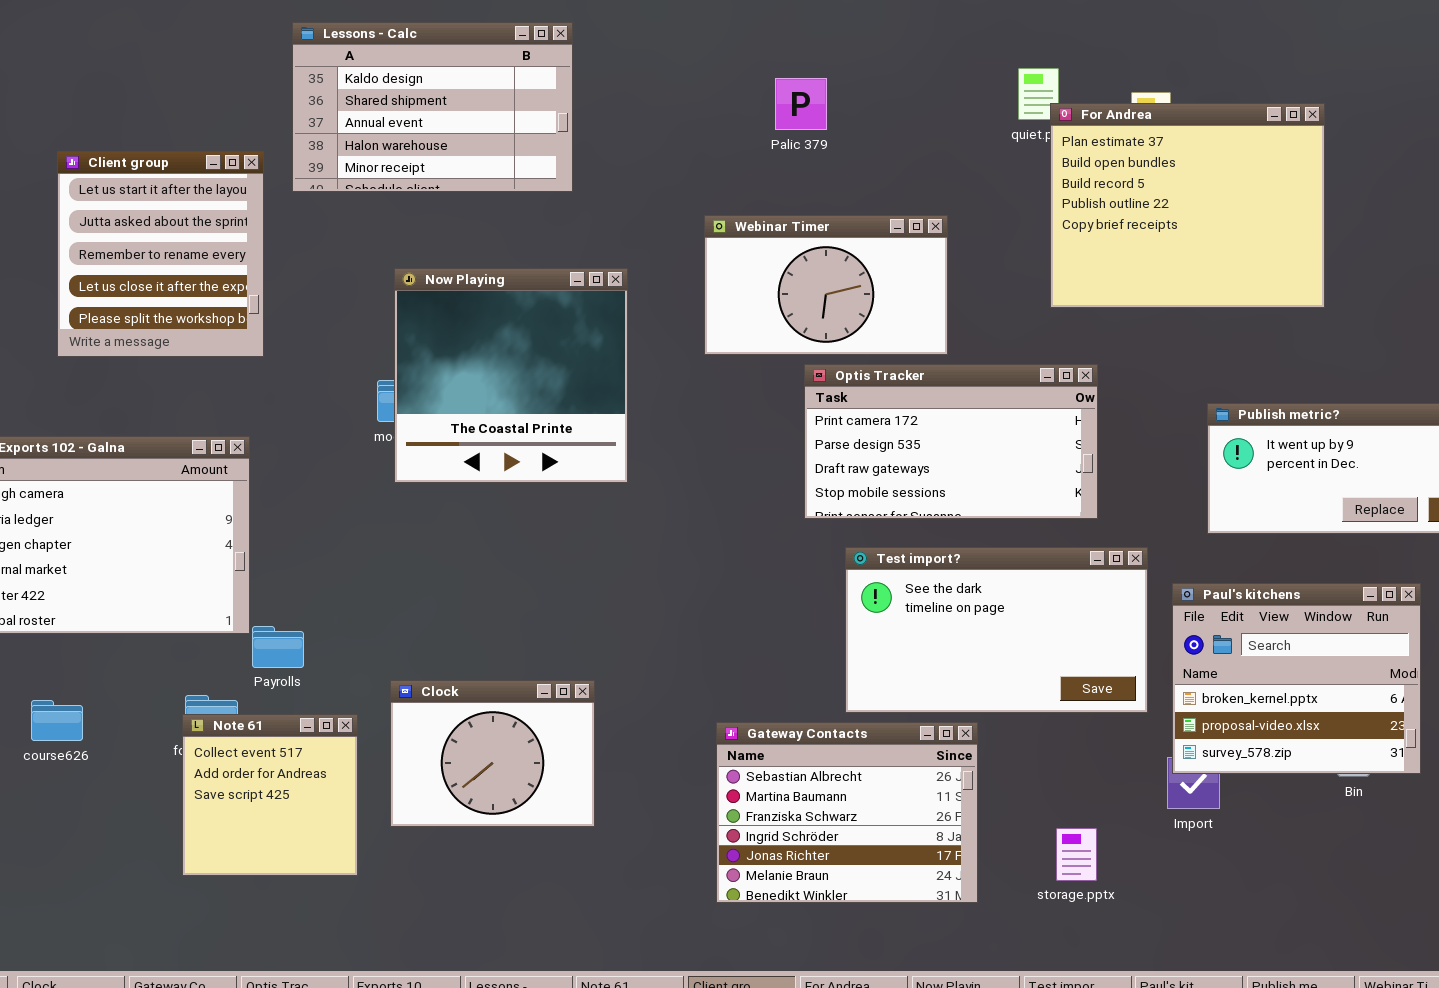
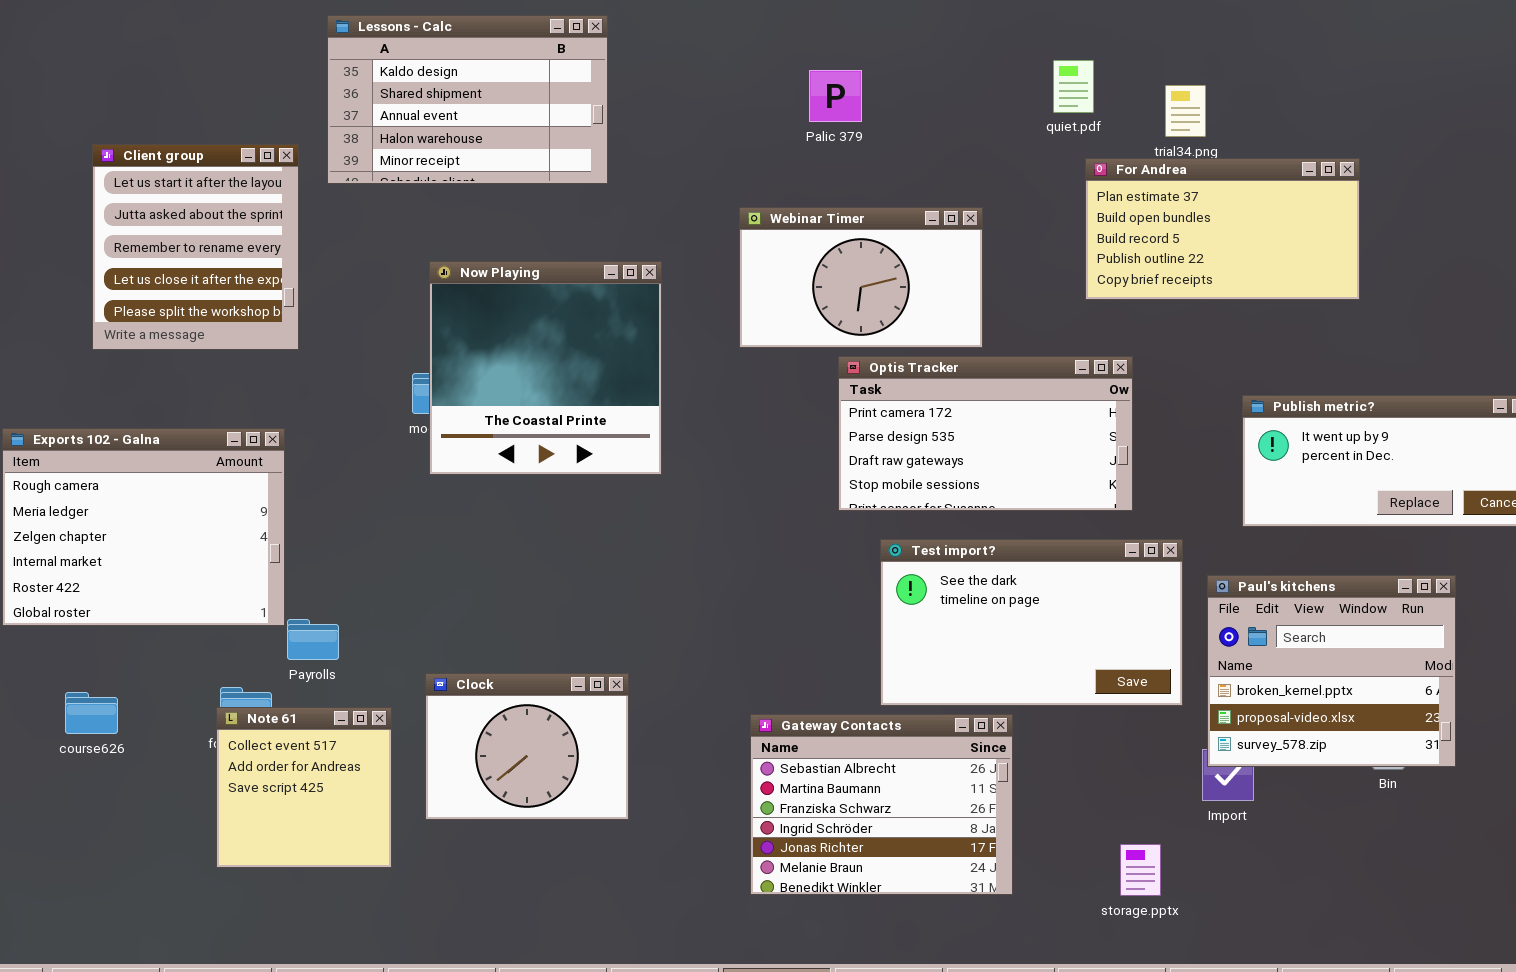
For Andrea: [1050,103,1325,308] -> [1085,158,1360,300], resized
storage.pptx: [1056,828,1097,881] -> [1120,844,1161,896], moved

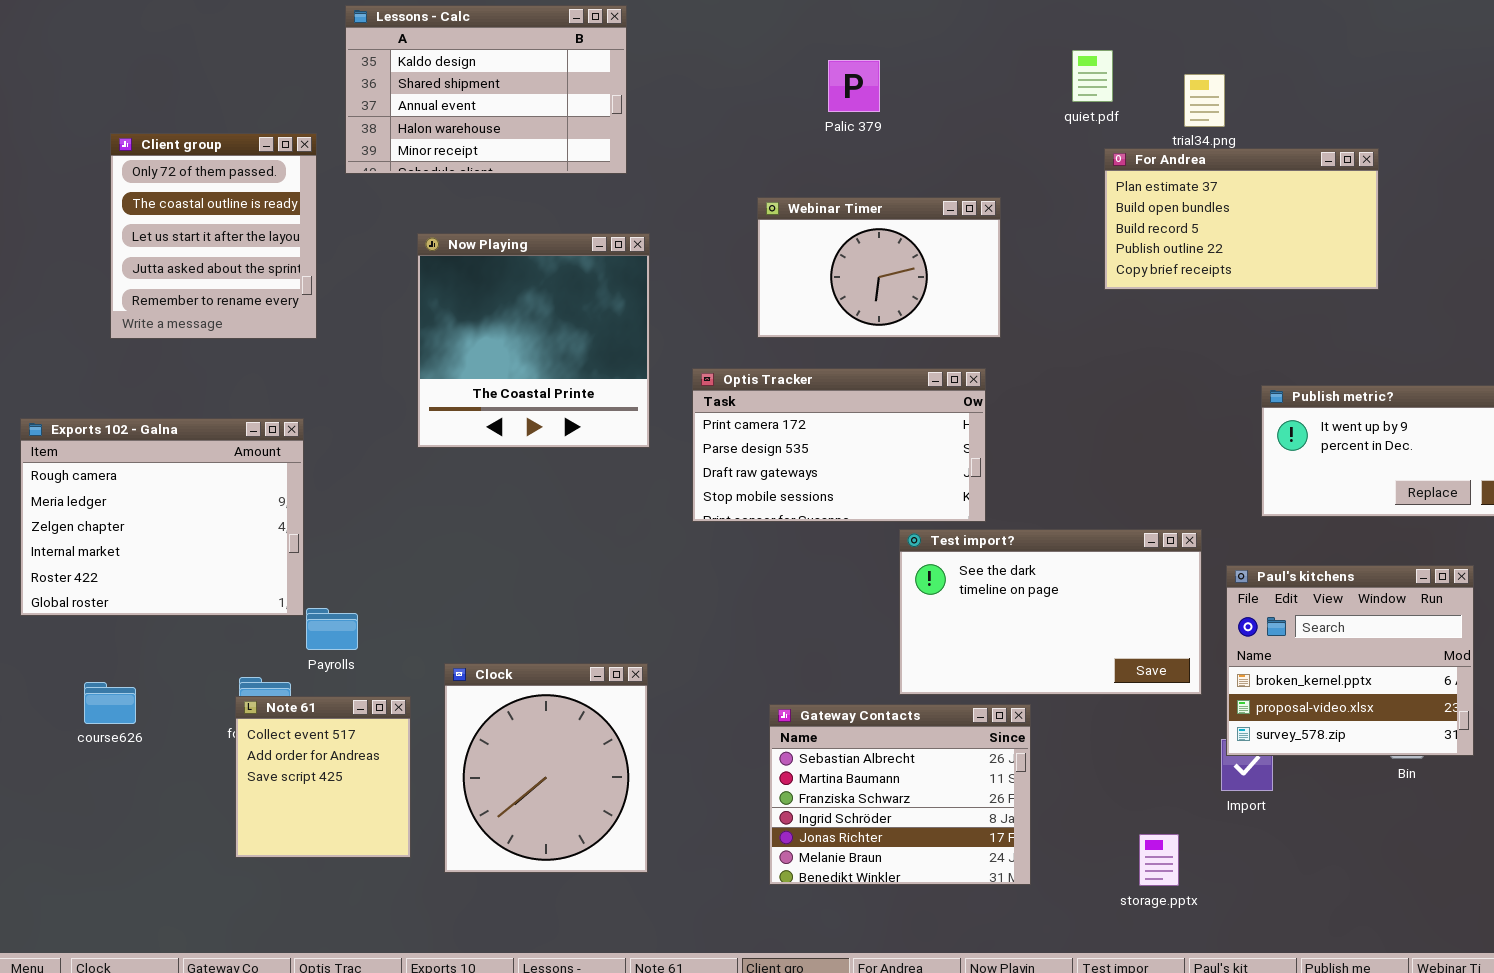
Client group: [92,144,299,350] -> [110,133,317,339], scrolled up 2 rows
Now Playing: [429,261,662,475] -> [417,233,650,448], moved
Optis Tracker: [838,356,1133,511] -> [692,368,986,522], moved
Clock: [425,673,629,820] -> [444,663,648,873], resized

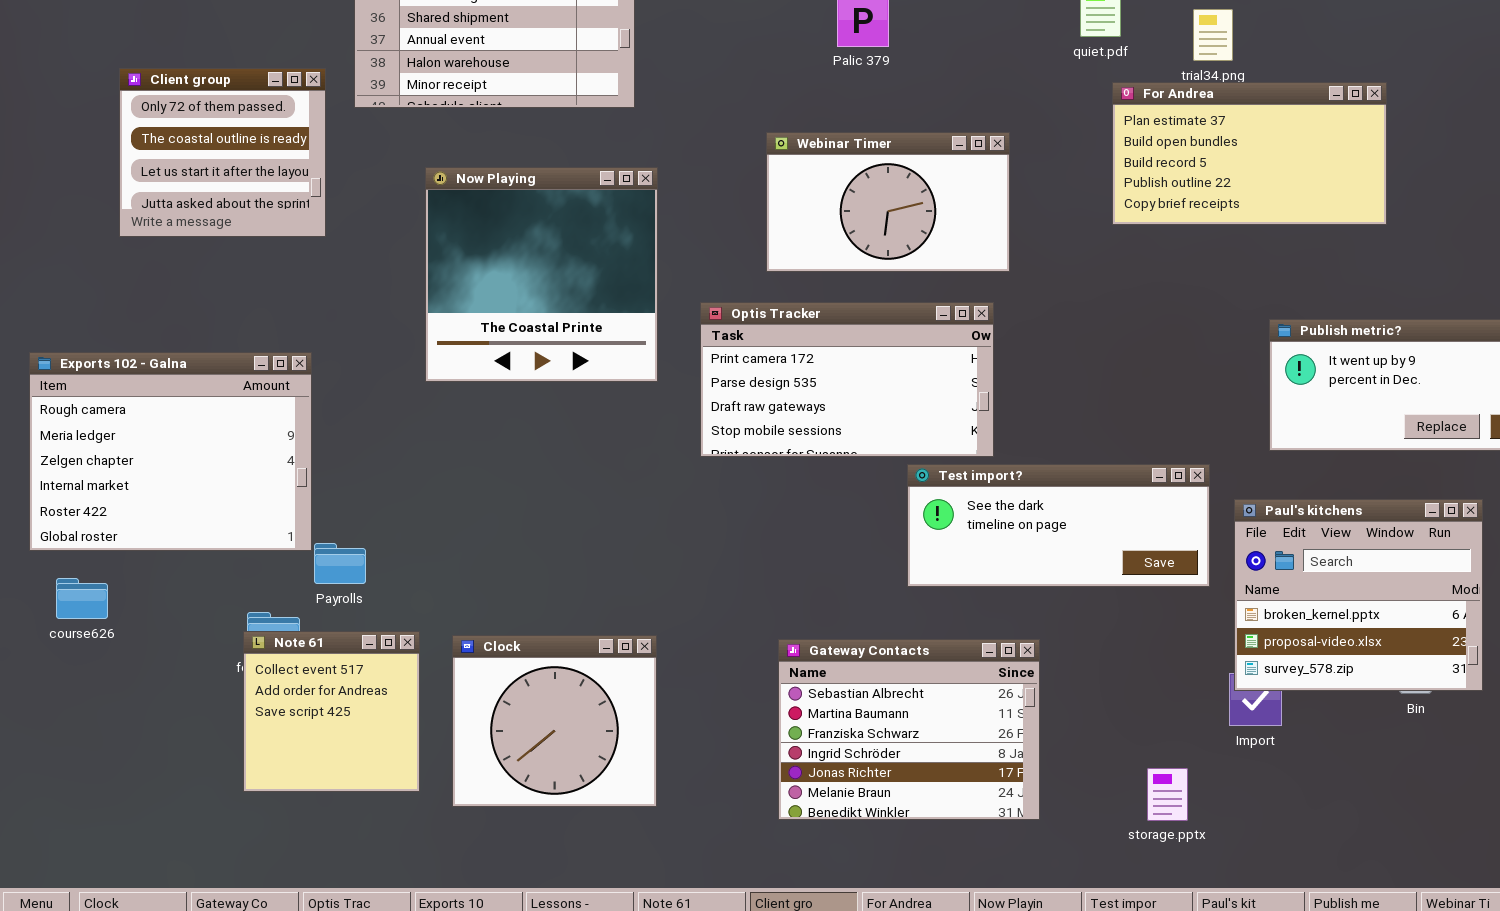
Client group: [110,133,317,339] -> [119,68,326,237], resized
Test import?: [899,529,1202,695] -> [907,464,1210,587], resized
Clock: [444,663,648,873] -> [452,635,657,807], resized
course626: [84,682,136,724] -> [56,578,108,619], moved

